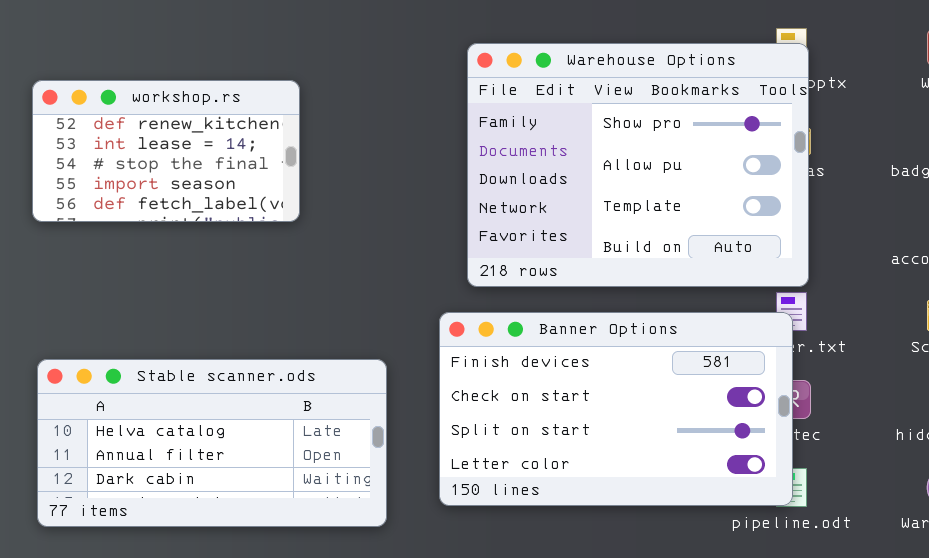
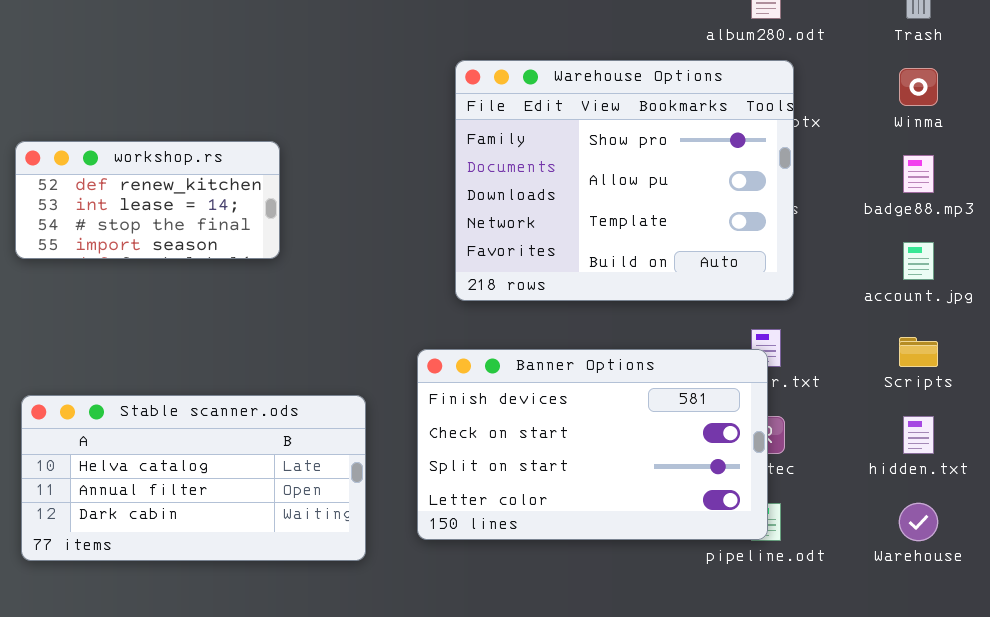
Warehouse Options: [467,43,809,287] -> [455,60,794,301], moved
workshop.rs: [32,80,300,222] -> [15,141,280,259], resized

